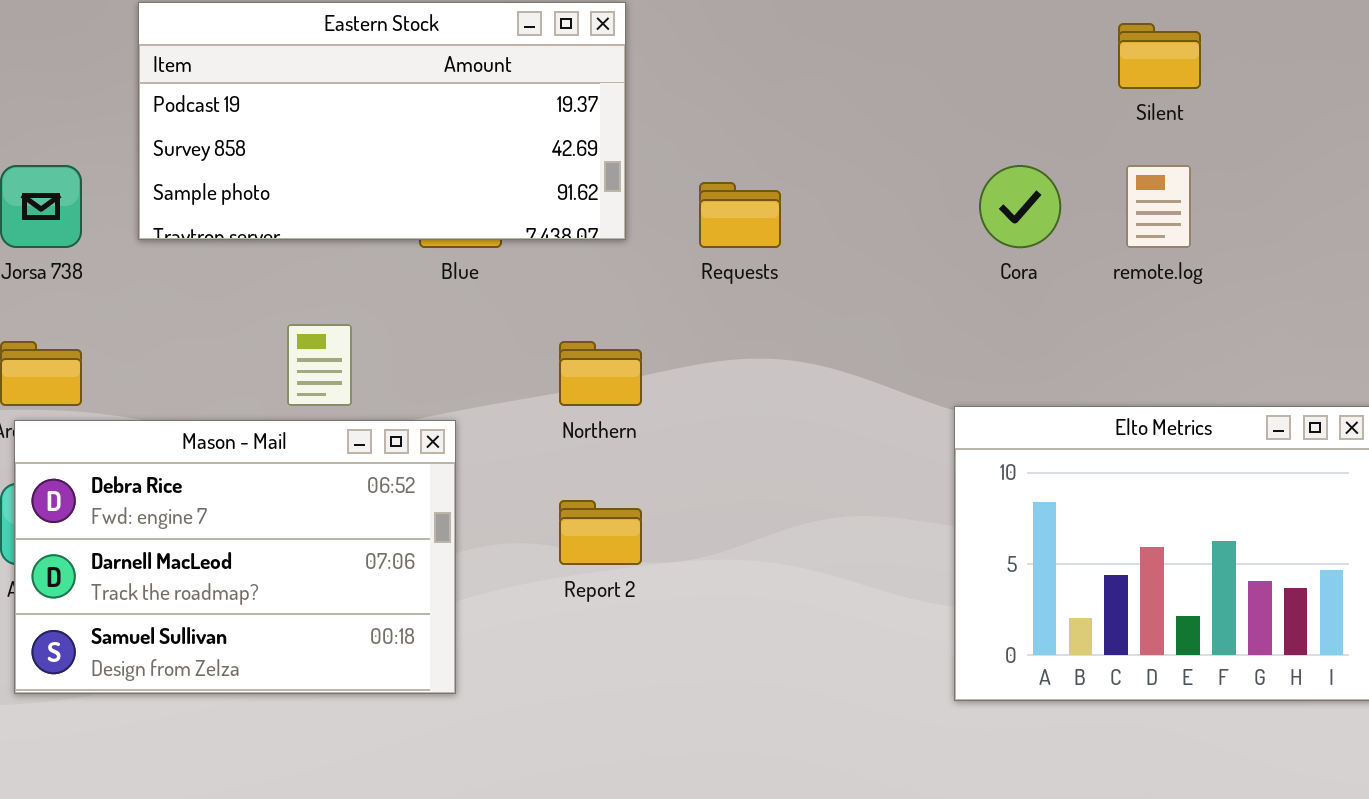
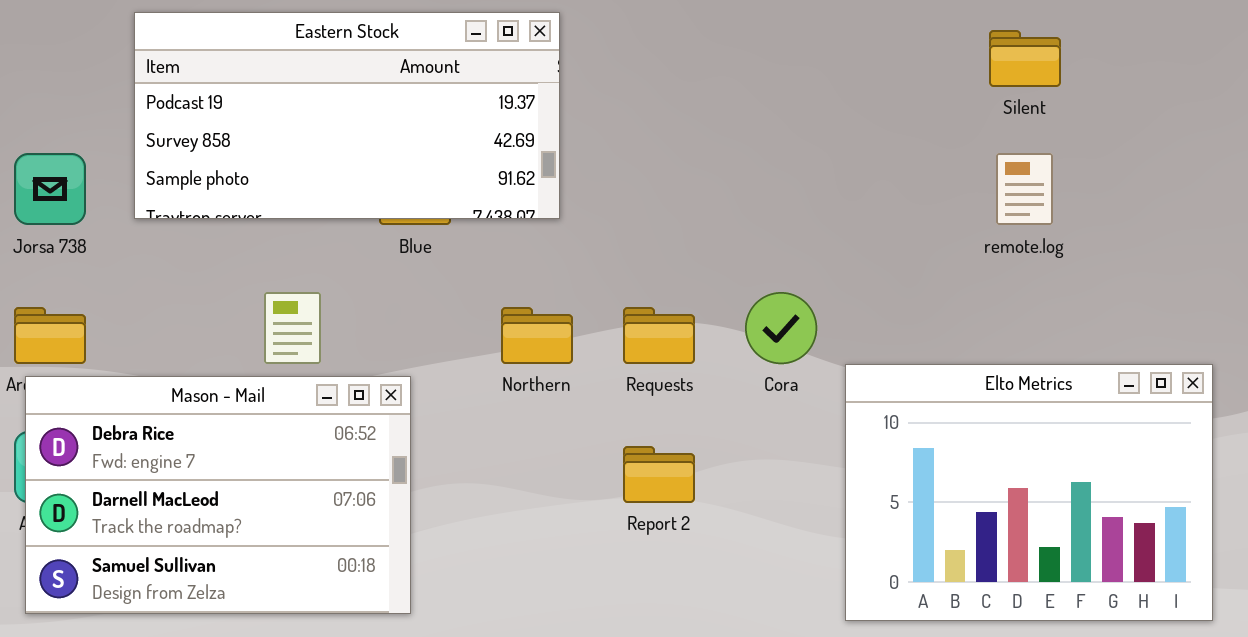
Cora: [979,165,1061,248] -> [745,292,817,364], moved
Requests: [699,182,781,248] -> [623,307,695,364], moved
Report 2: [559,500,642,565] -> [623,446,695,503], moved

